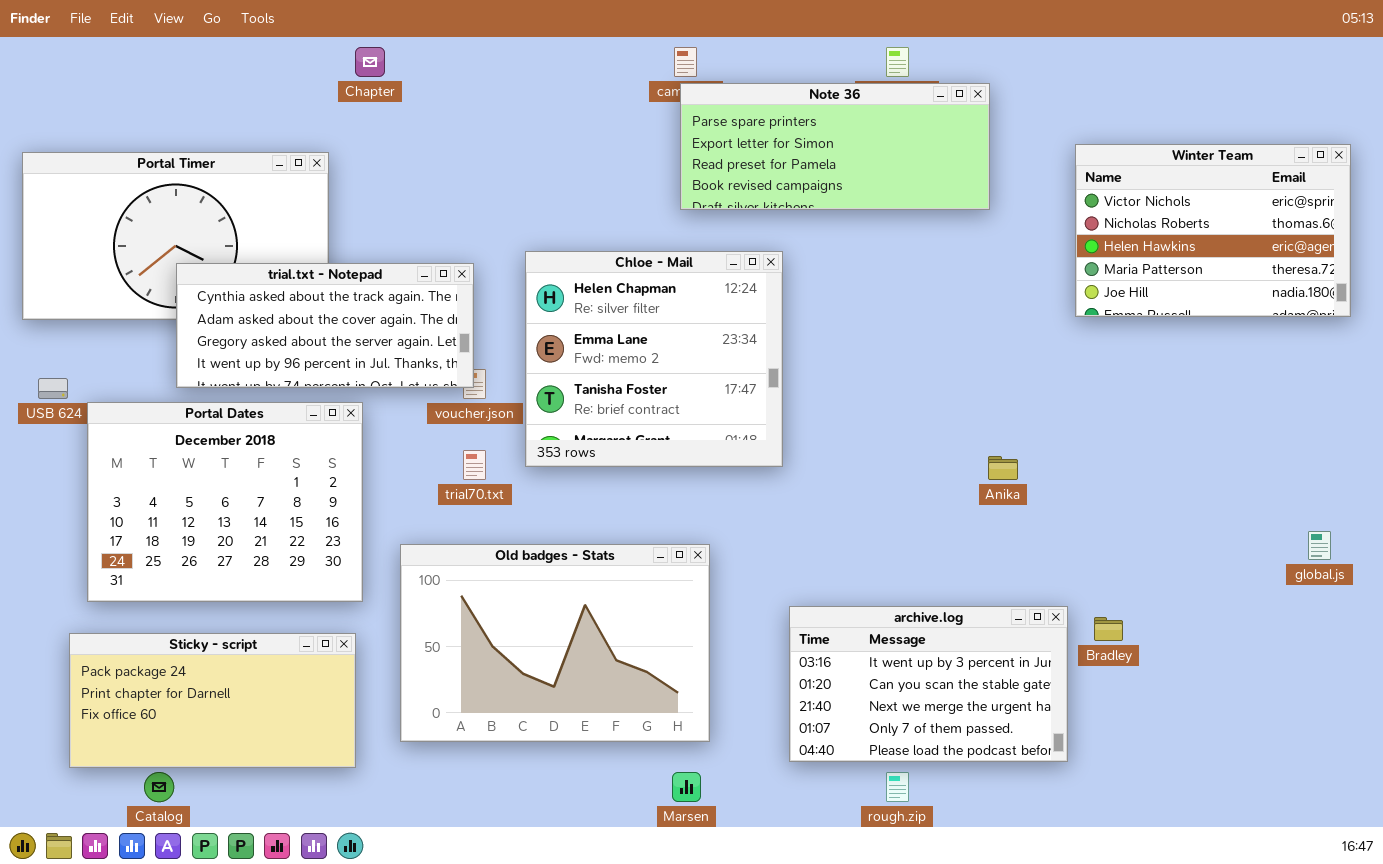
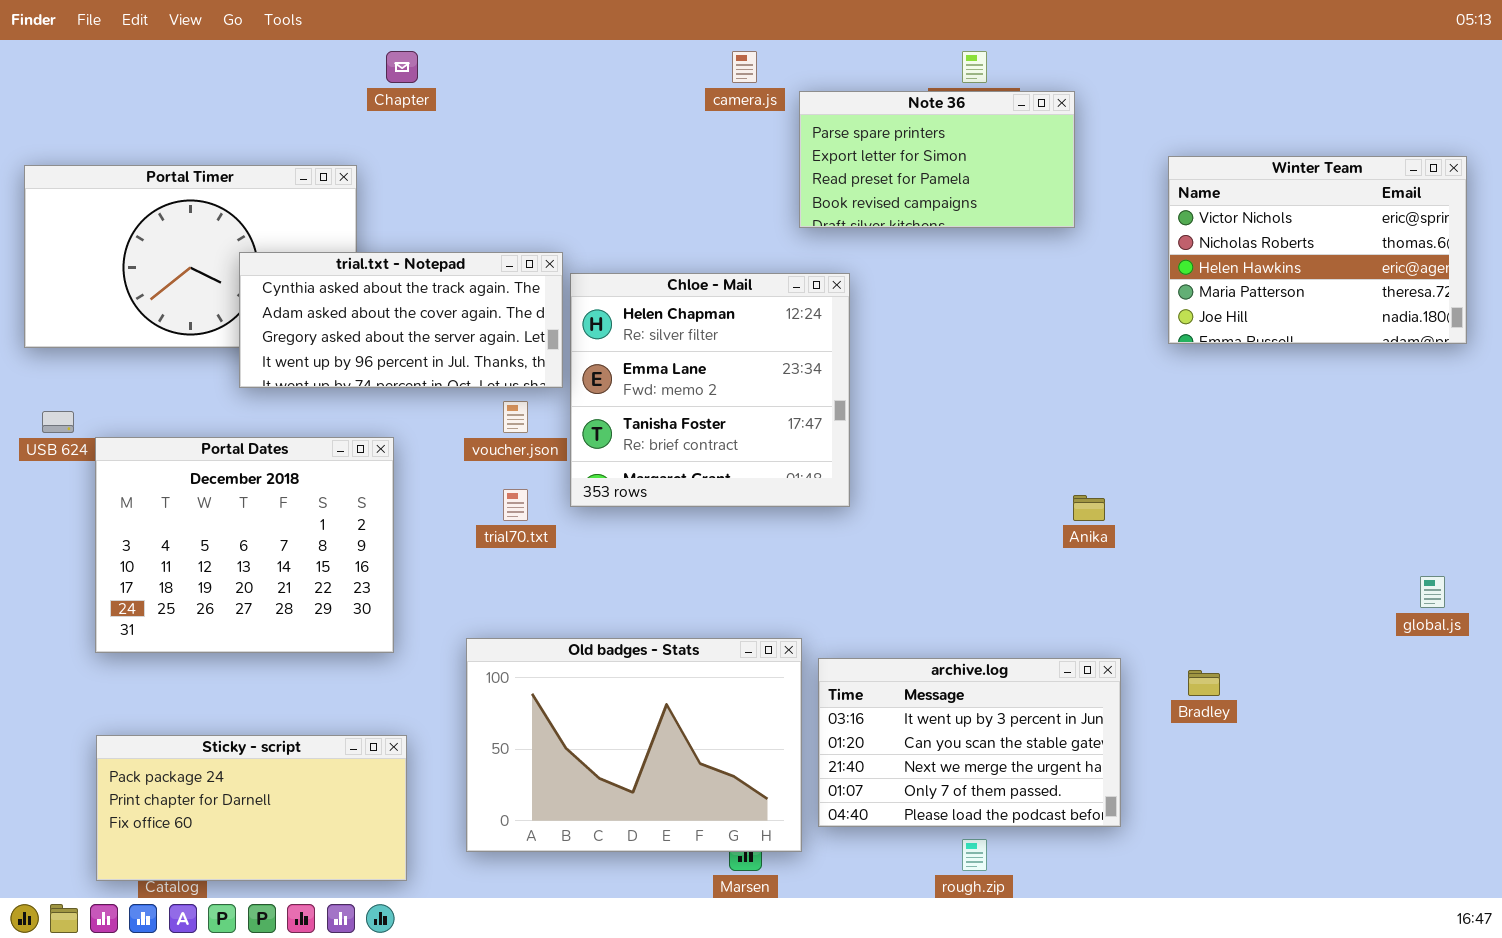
Note 36: [680,83,990,210] -> [799,91,1075,228], resized
trial.txt - Notepad: [176,263,474,388] -> [239,252,563,388], moved
Old badges - Stats: [400,544,710,742] -> [466,638,802,852], moved
archive.log: [789,606,1068,762] -> [818,658,1121,827], moved
Sticky - script: [69,633,356,768] -> [96,735,407,881], moved

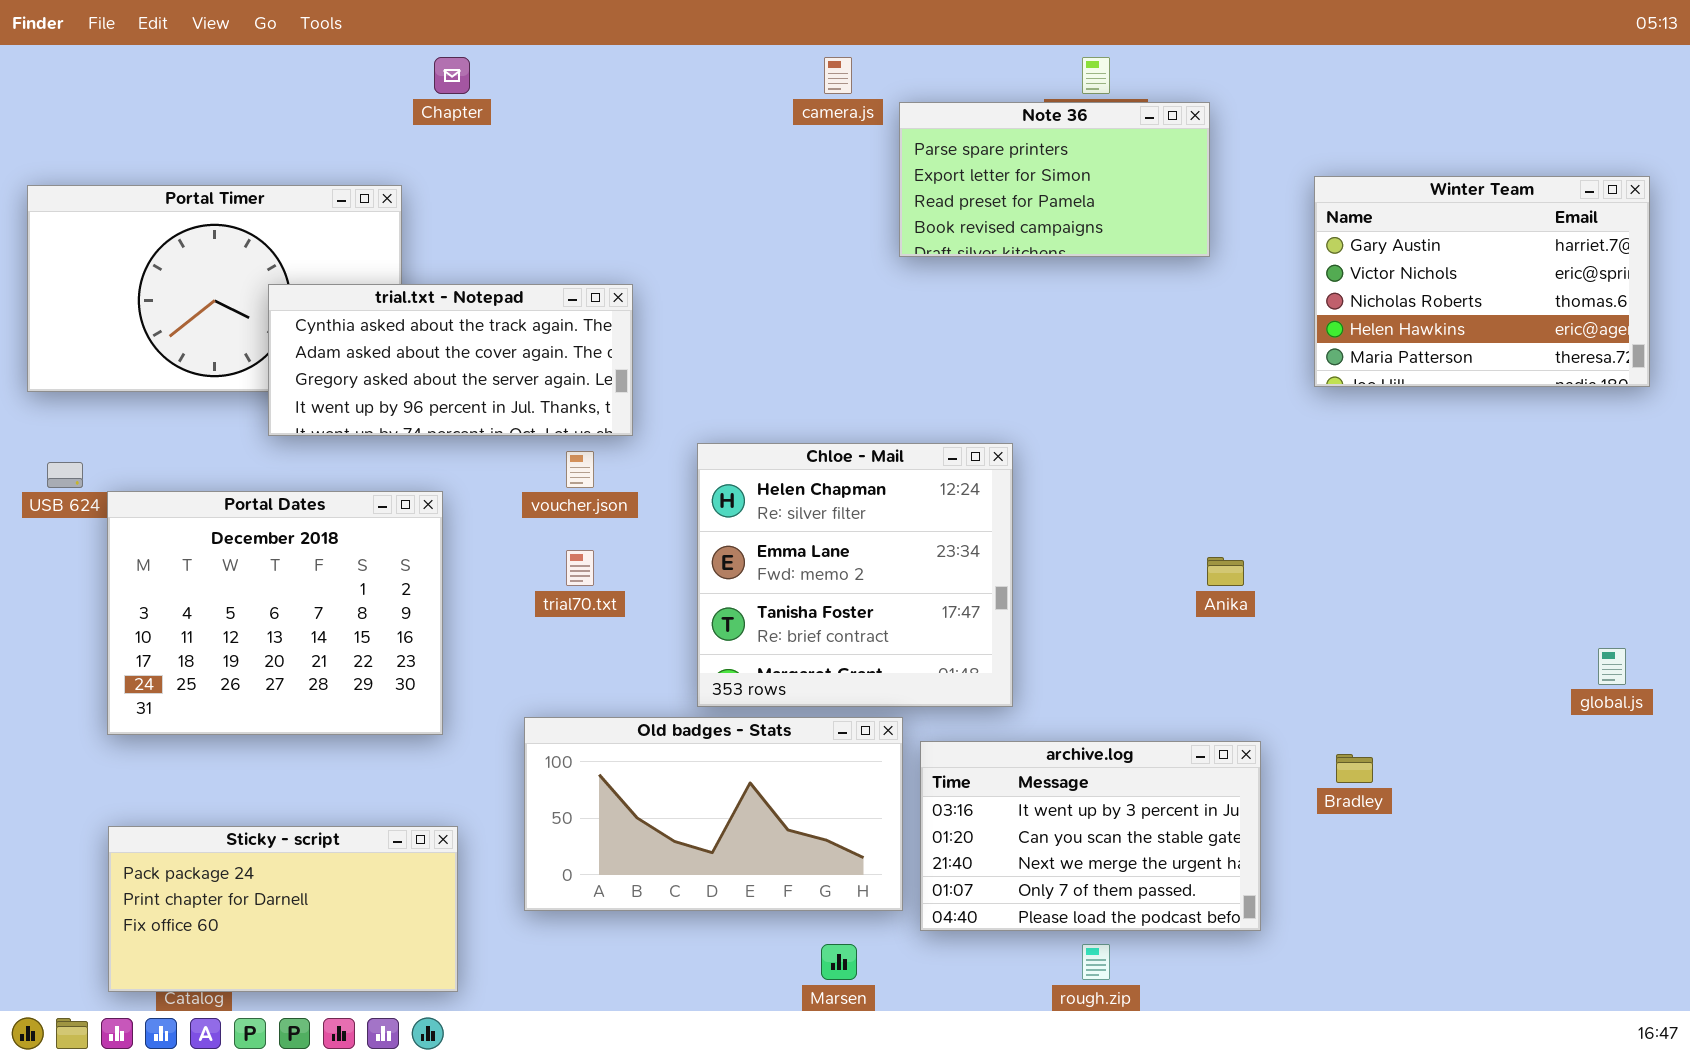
Winter Team: [1168,156,1467,344] -> [1314,176,1650,387], scrolled up 1 row
Chloe - Mail: [570,273,850,507] -> [697,443,1013,707], moved
Old badges - Stats: [466,638,802,852] -> [524,717,903,911], resized

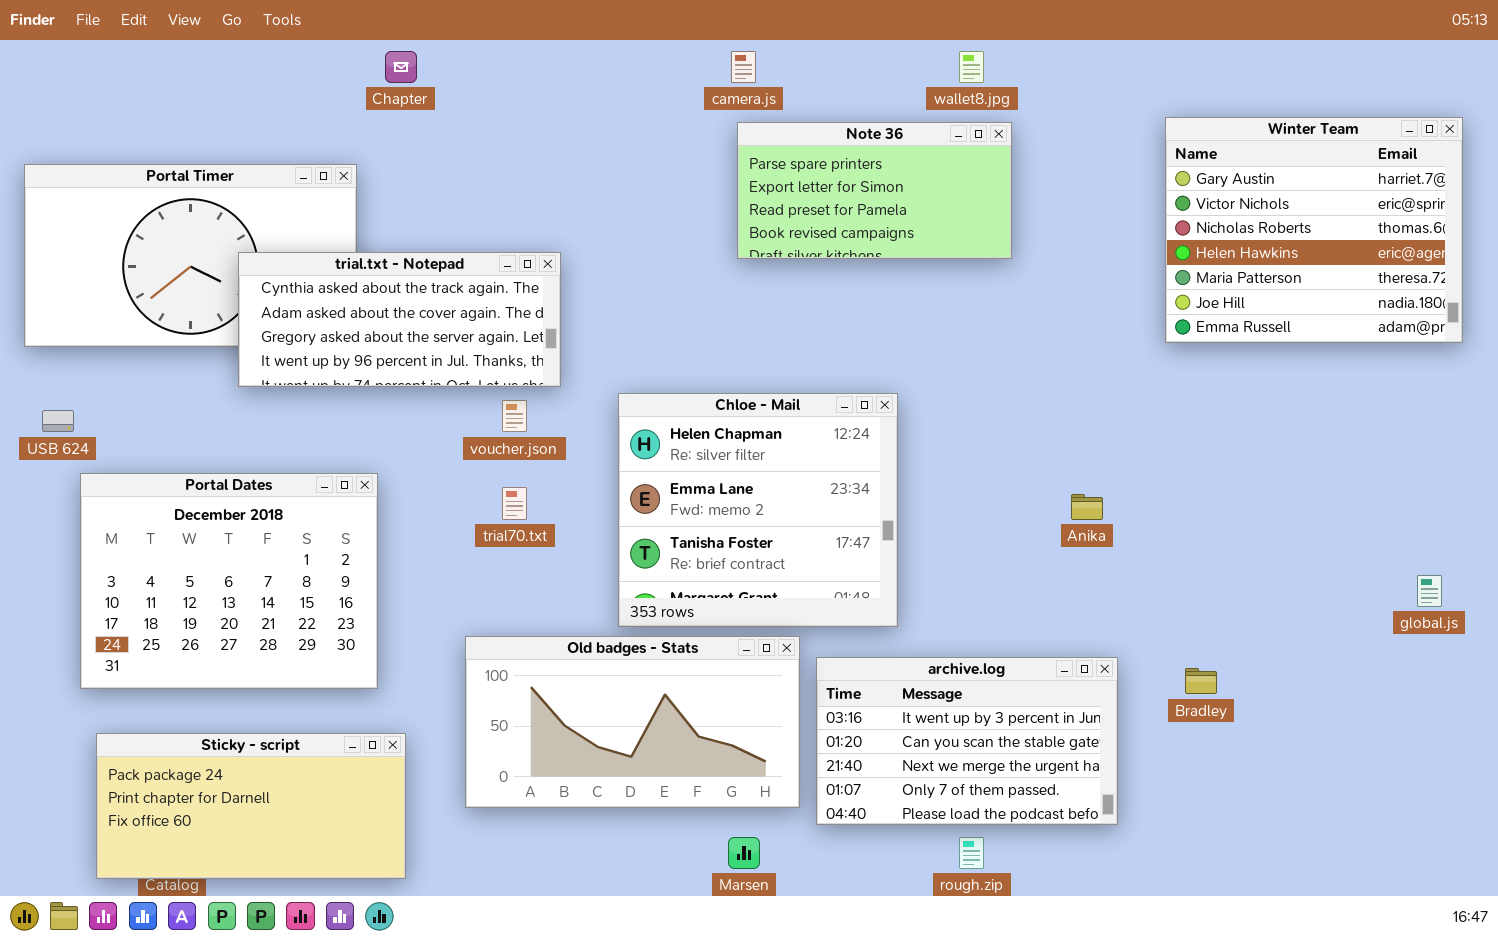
Note 36: [899,102,1210,257] -> [737,122,1012,259], moved
Winter Team: [1314,176,1650,387] -> [1165,117,1463,343], resized
Portal Dates: [107,491,443,735] -> [80,473,378,689], moved

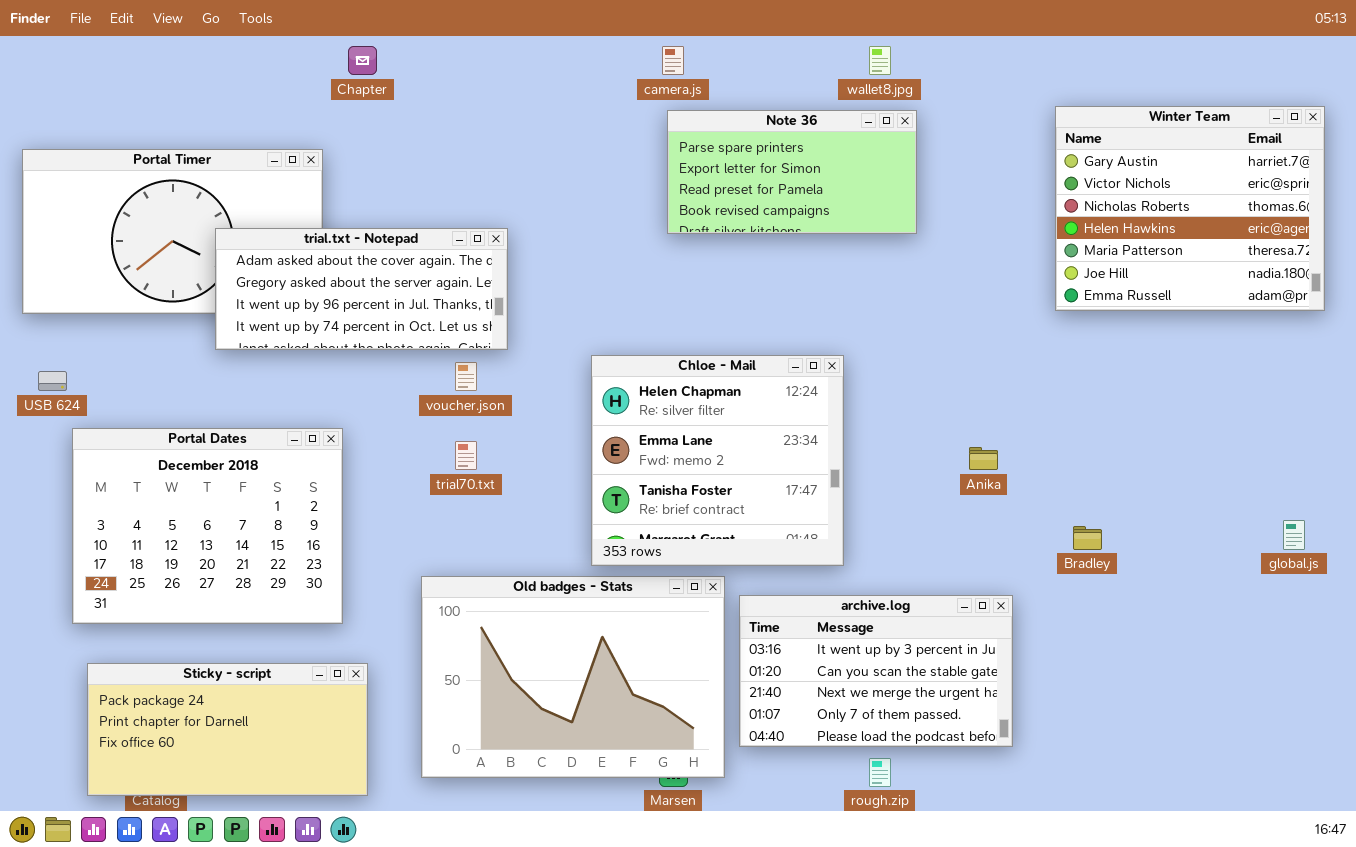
trial.txt - Notepad: [238,252,561,387] -> [215,228,508,350], scrolled down 1 row
Chloe - Mail: [618,393,898,627] -> [591,355,844,566], moved
Old badges - Stats: [465,636,800,808] -> [421,576,725,778], resized
Bradley: [1185,668,1217,694] -> [1073,526,1102,550], moved

